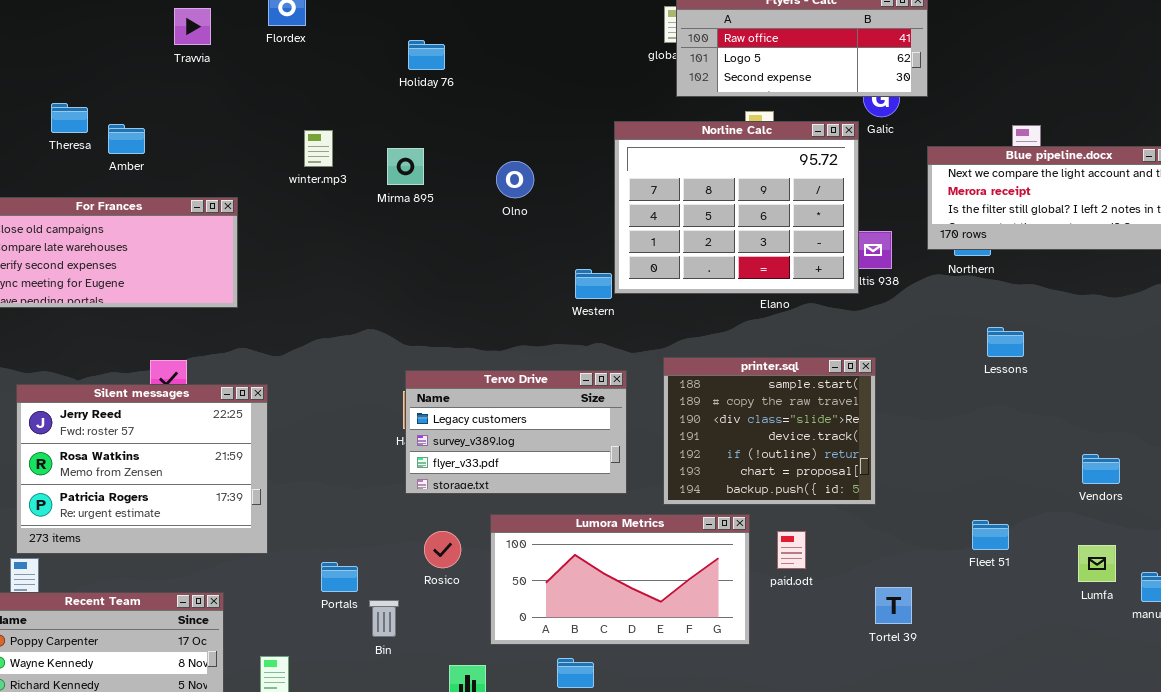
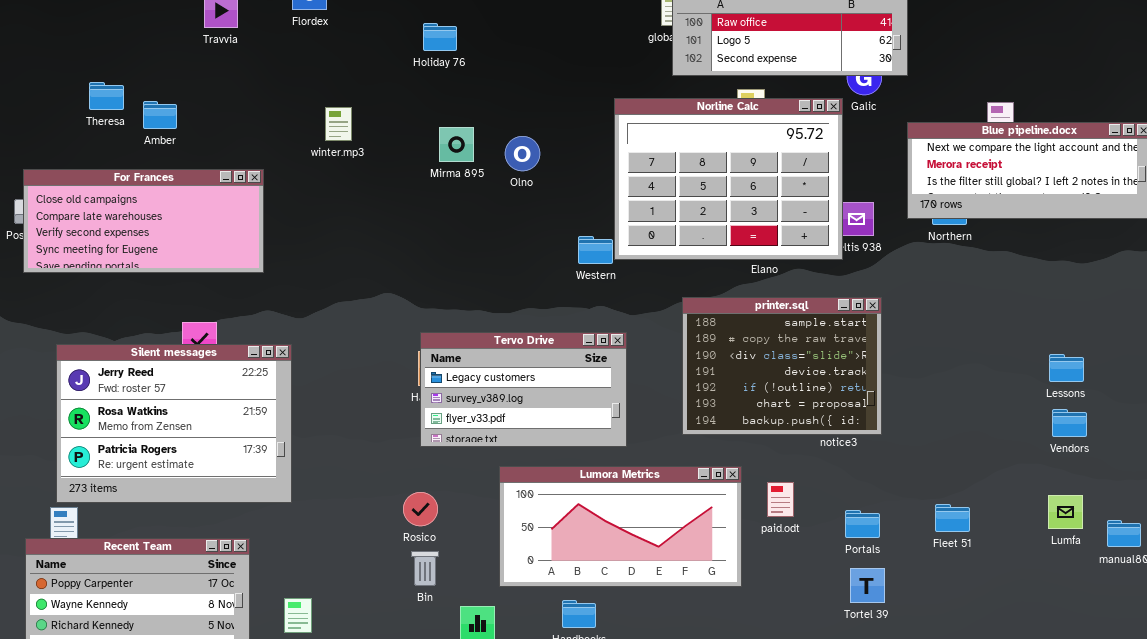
Mirma 895: [387,148,424,185] -> [439,127,474,162], moved
Lessons: [987,327,1024,357] -> [1049,354,1084,382], moved
printer.sql: [663,357,876,505] -> [682,297,882,435], moved
Fleet 51: [972,520,1009,550] -> [935,504,970,532], moved
Rosico: [424,531,461,568] -> [403,492,438,526], moved
Portals: [321,562,358,592] -> [845,510,880,538], moved
Tortel 39: [875,587,912,624] -> [850,568,885,603], moved
Bin: [369,600,399,637] -> [411,551,439,586], moved

